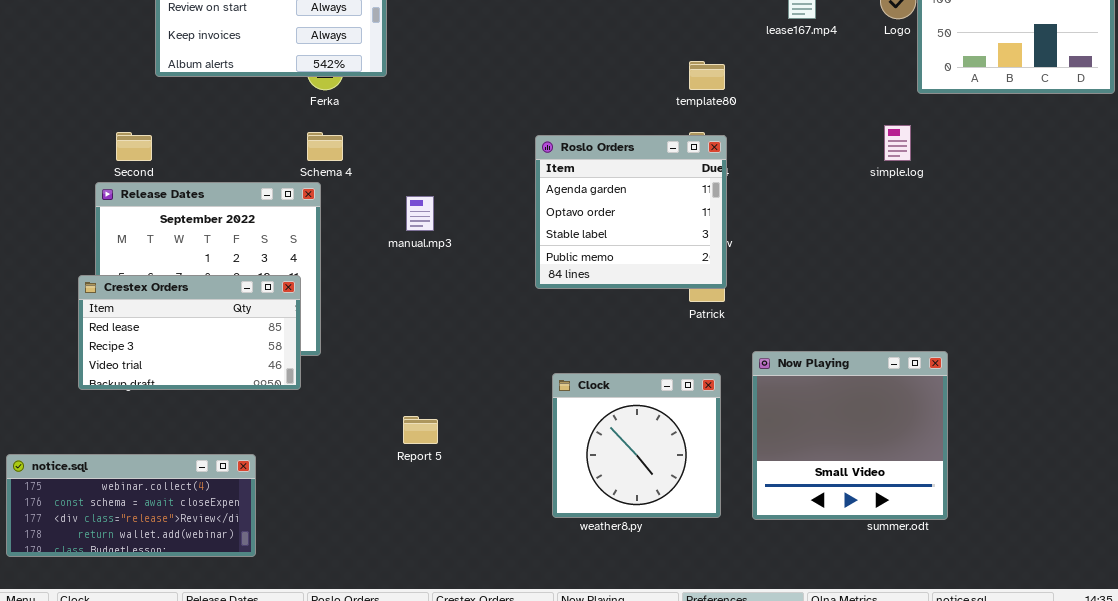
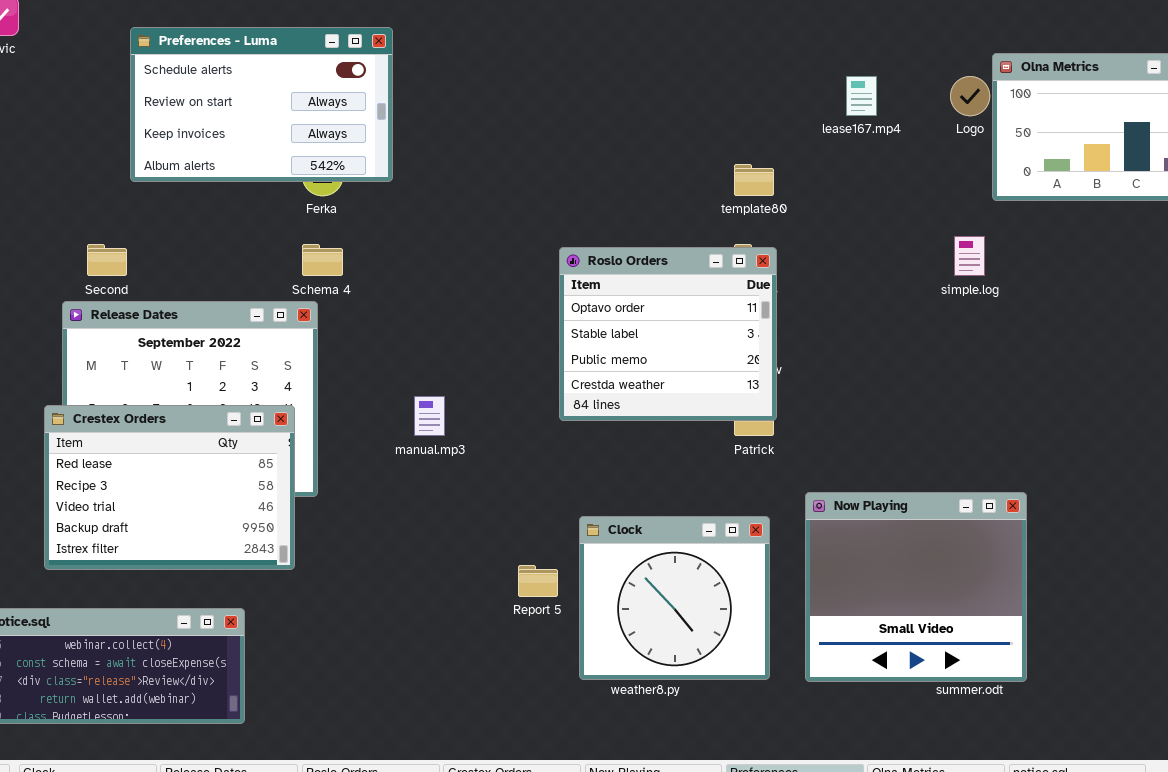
Roslo Orders: [535,135,727,289] -> [559,247,777,421], scrolled down 1 row
manual.mp3: [406,196,434,231] -> [414,396,445,436], moved
Crestex Orders: [78,275,301,390] -> [44,405,295,570], resized
Report 5: [403,416,438,444] -> [518,565,558,597], moved

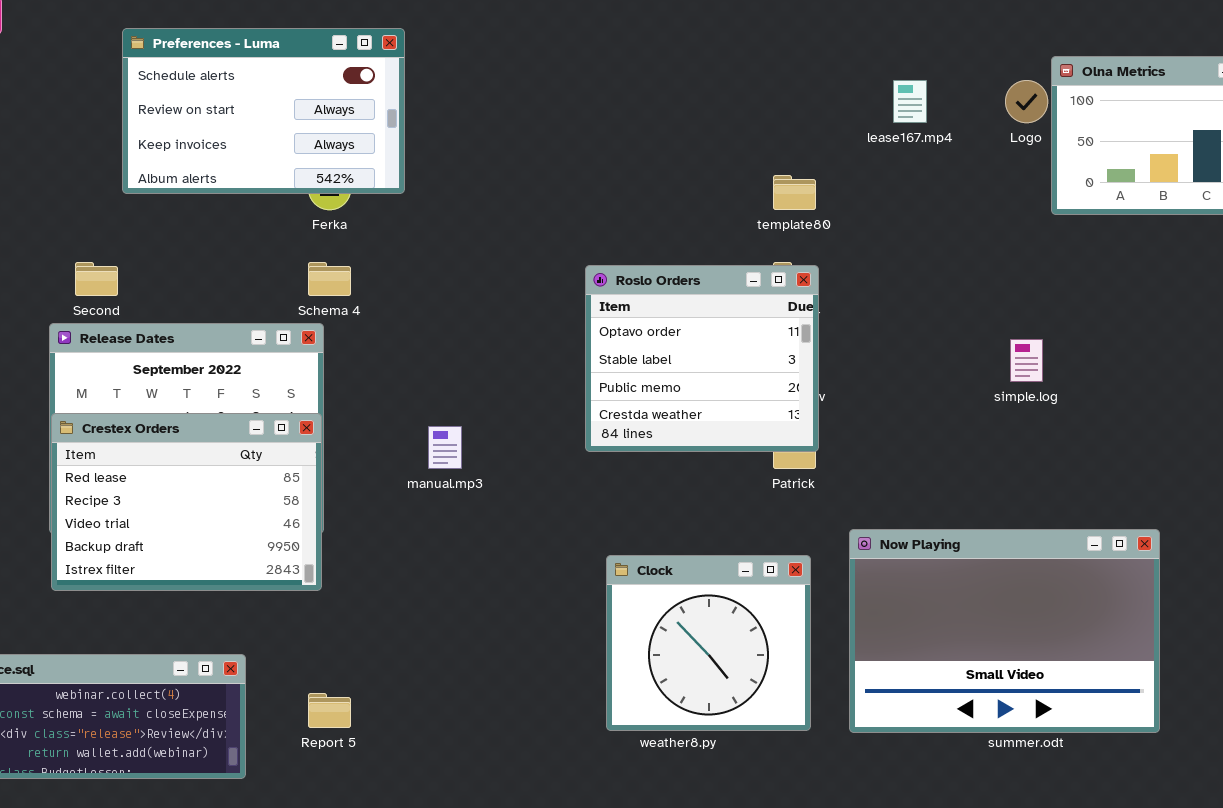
simple.log: [954,236,985,276] -> [1010,339,1043,382], moved
Crestex Orders: [44,405,295,570] -> [51,413,322,591], moved
Now Playing: [805,492,1027,682] -> [849,529,1160,733], resized
Report 5: [518,565,558,597] -> [308,693,351,728], moved

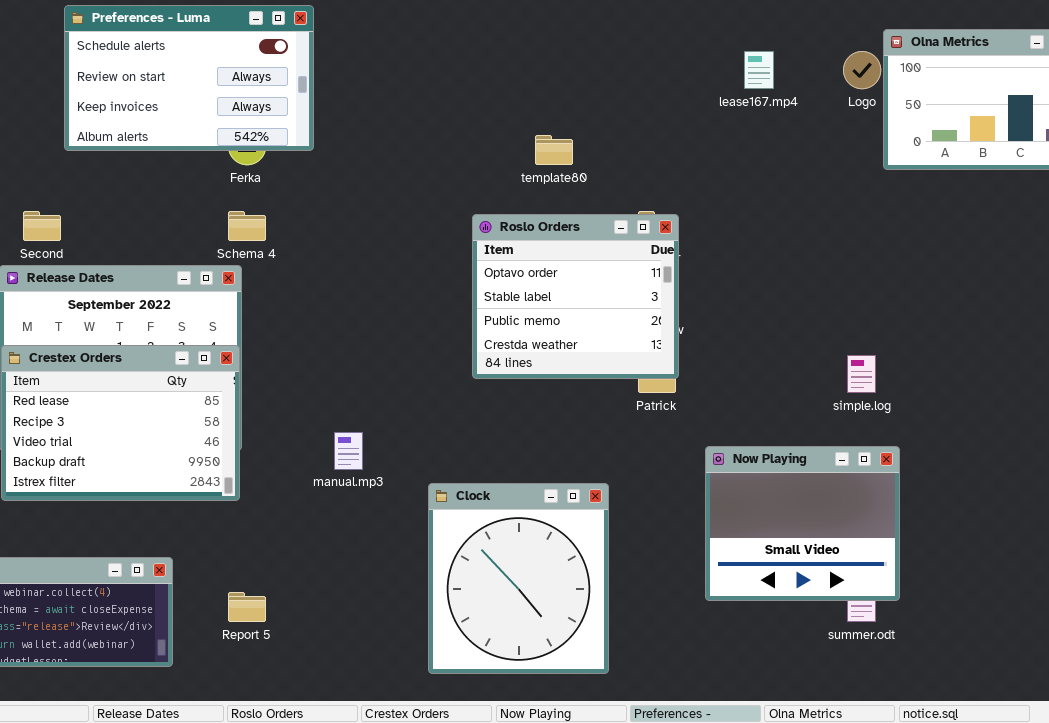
template80: [773,175,816,210] -> [535,135,573,165], moved
simple.log: [1010,339,1043,382] -> [847,355,876,393], moved
manual.mp3: [428,426,462,469] -> [334,432,363,470], moved
Now Playing: [849,529,1160,733] -> [705,446,900,601], resized
Clock: [606,555,811,731] -> [428,483,609,674], moved, resized

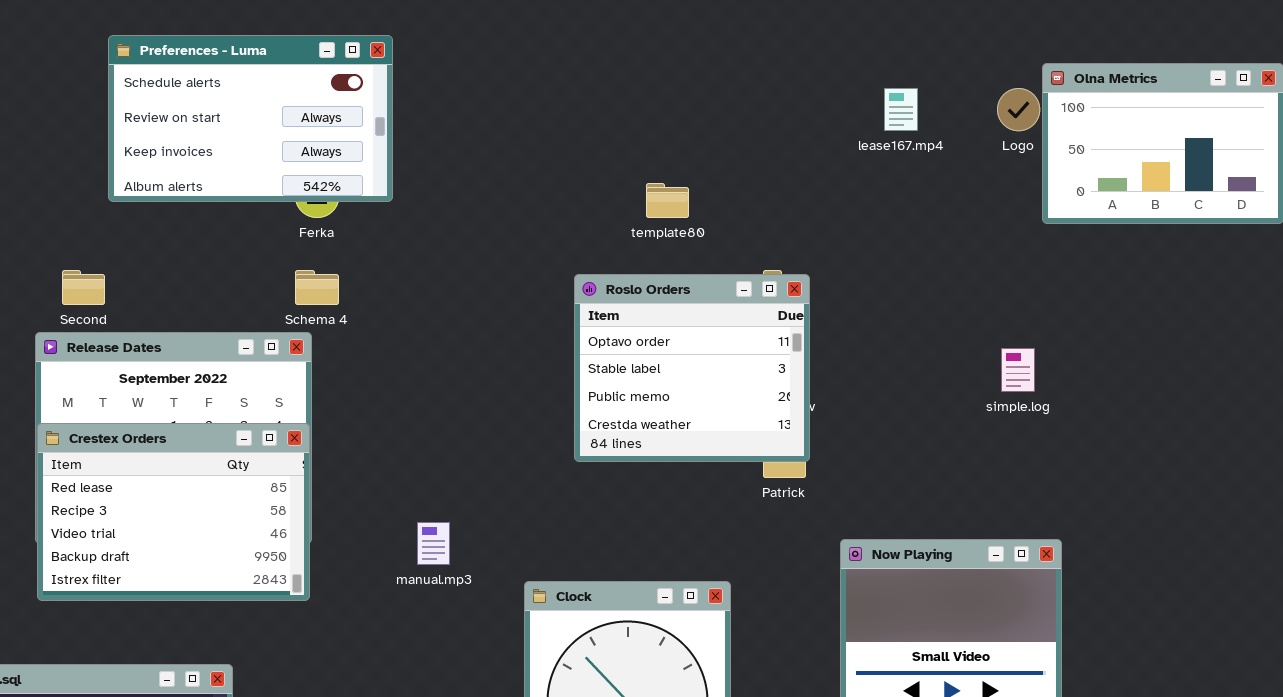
simple.log: [847,355,876,393] -> [1001,348,1035,392], moved

